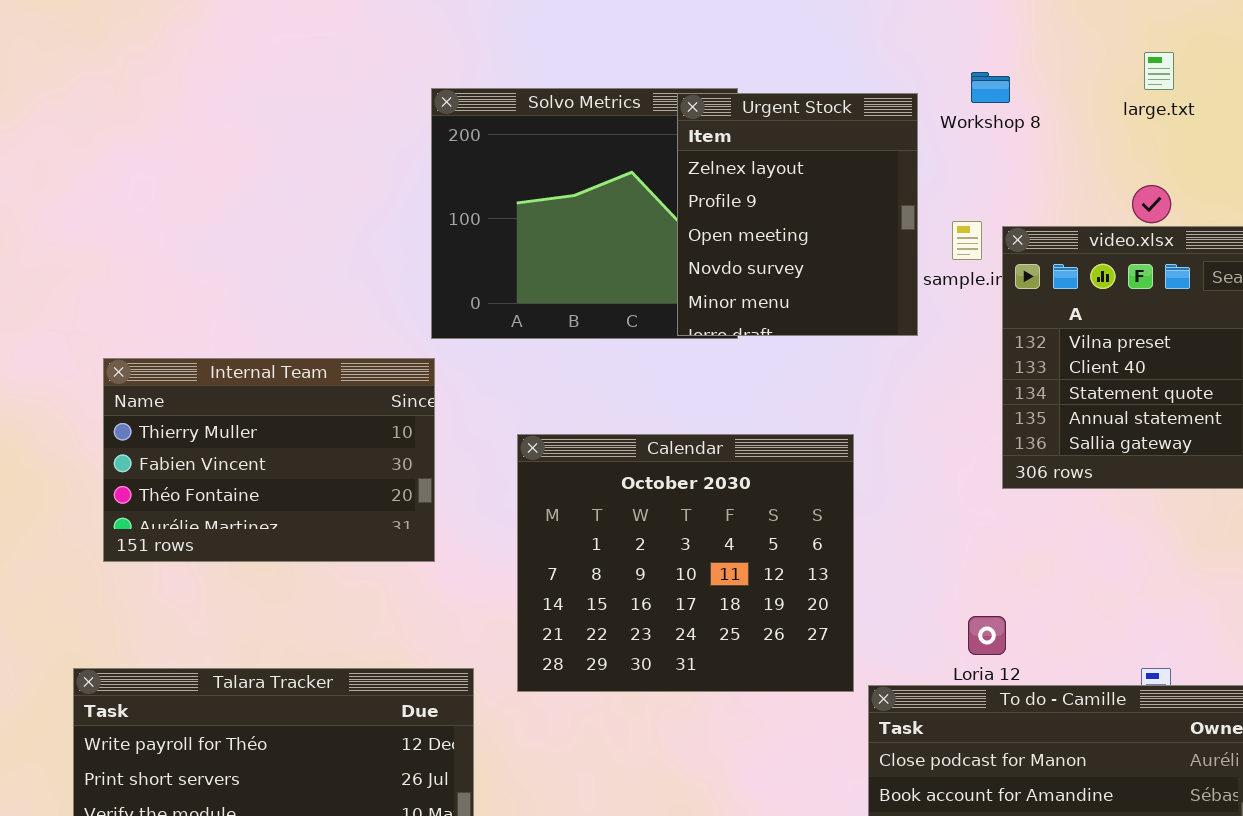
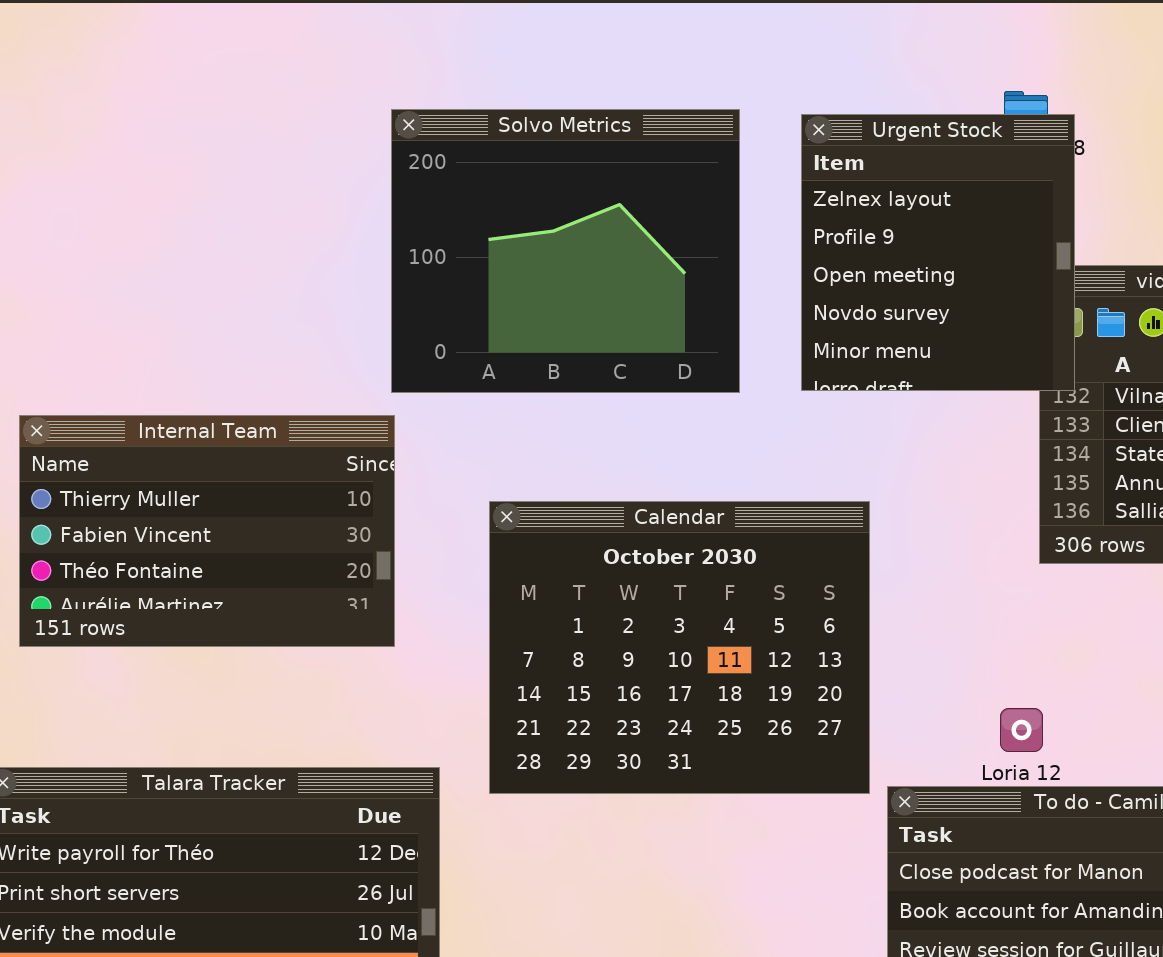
Urgent Stock: [677,93,918,336] -> [801,114,1075,391], moved

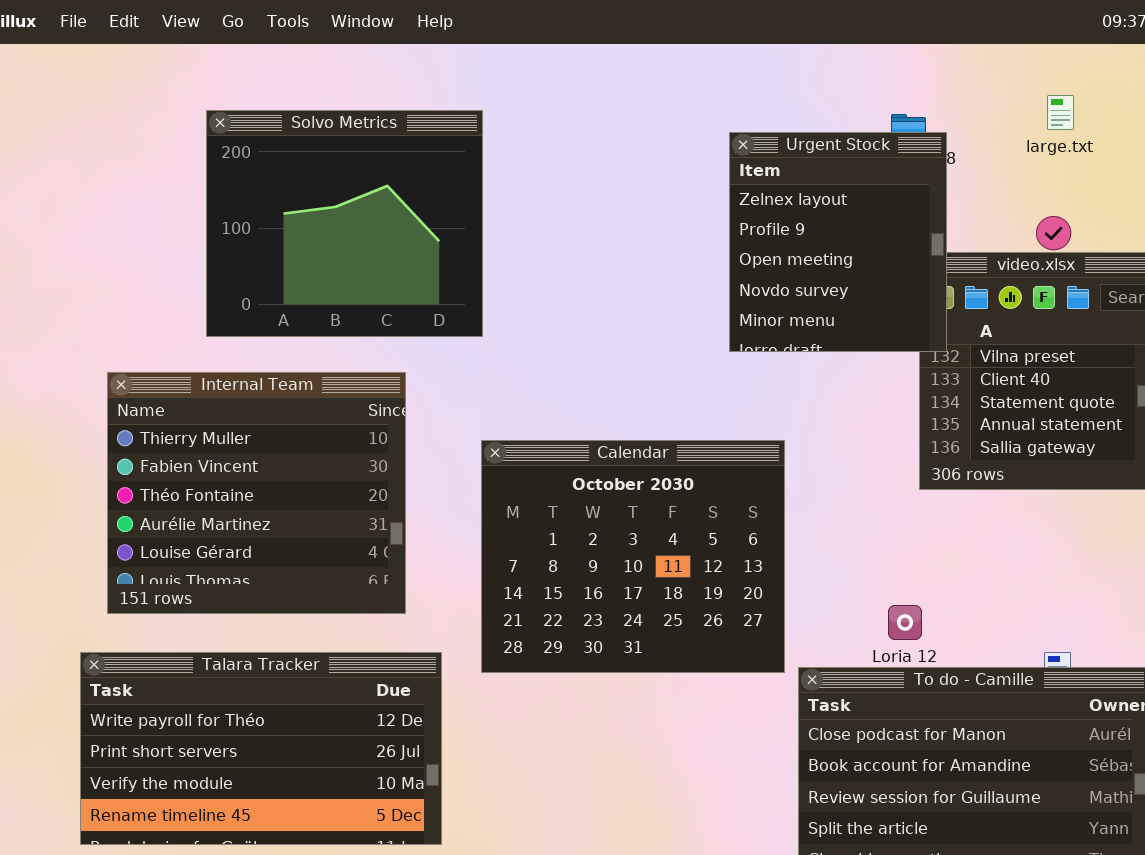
Solvo Metrics: [391,109,740,393] -> [206,110,483,337], moved
Internal Team: [19,415,395,647] -> [107,372,406,614], resized

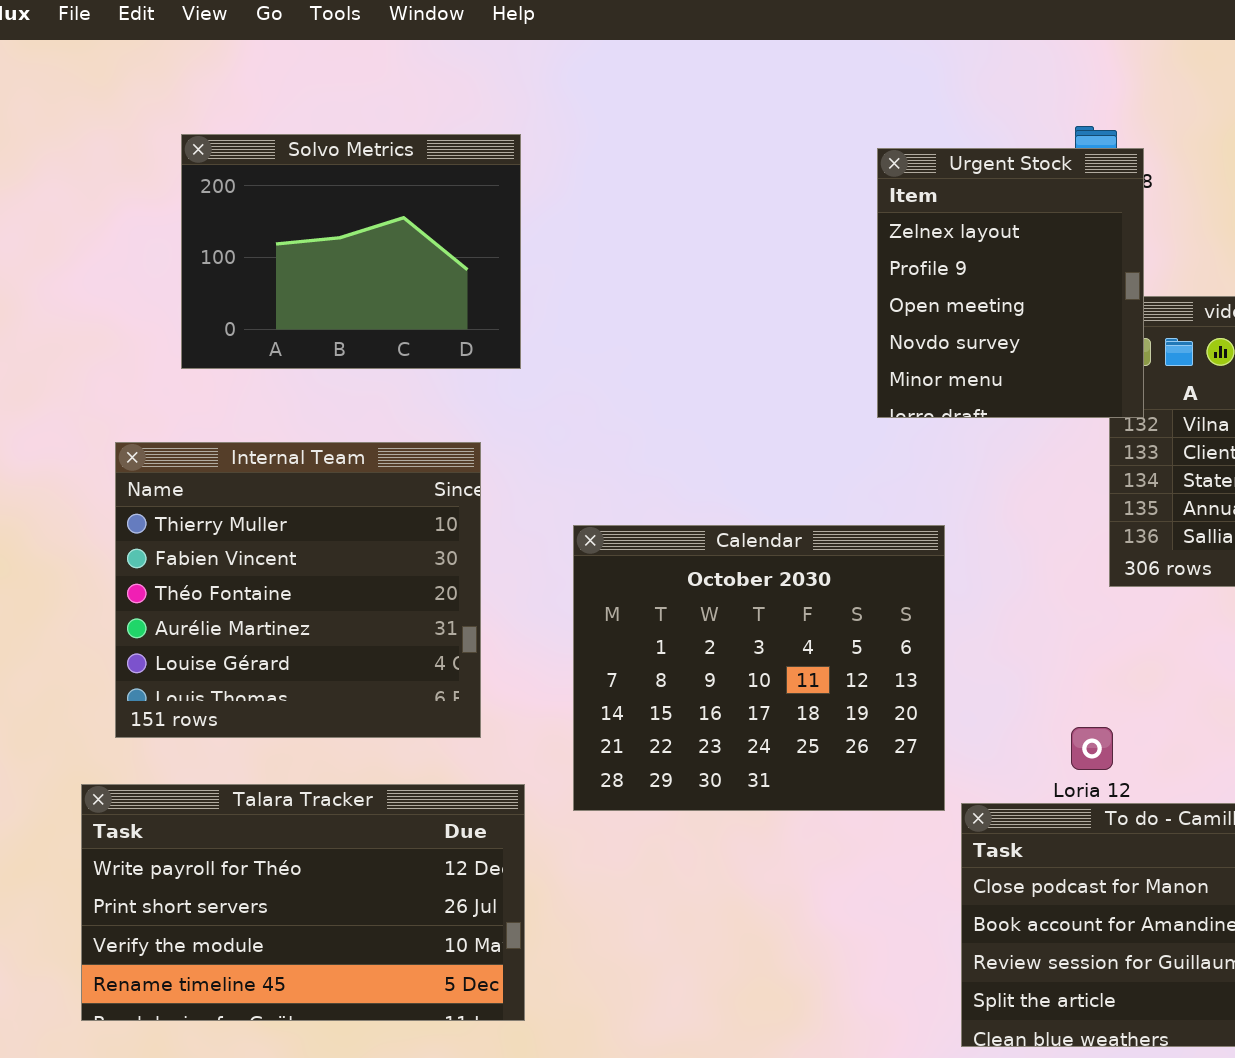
Solvo Metrics: [206,110,483,337] -> [181,134,521,369], moved, resized

